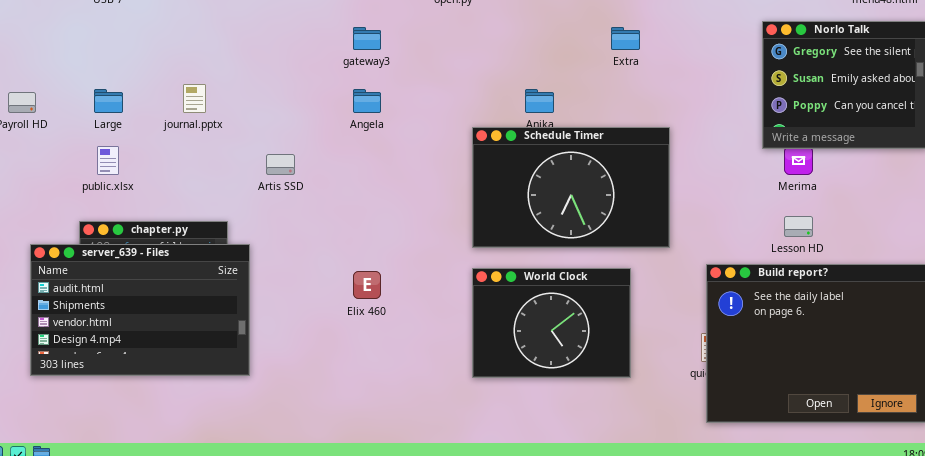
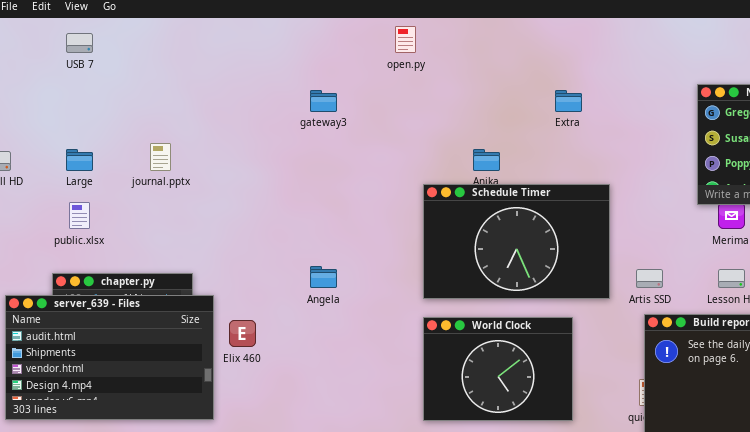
Angela: [353,89,381,113] -> [310,266,337,288], moved
Artis SSD: [266,154,295,175] -> [636,269,663,288], moved
Elix 460: [353,271,381,299] -> [229,320,256,347], moved

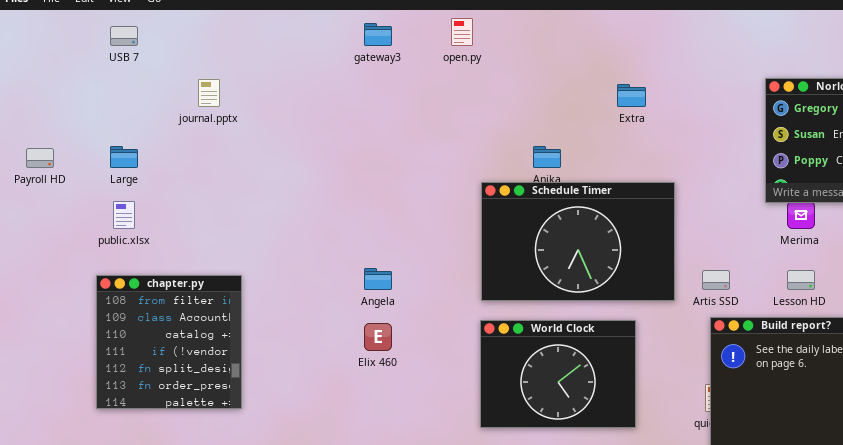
gateway3: [310,90,337,112] -> [364,23,392,46], moved
journal.pptx: [150,143,171,171] -> [198,79,220,107], moved
server_639 - Files: [5,295,214,420] -> none, closed
Elix 460: [229,320,256,347] -> [364,323,392,351], moved

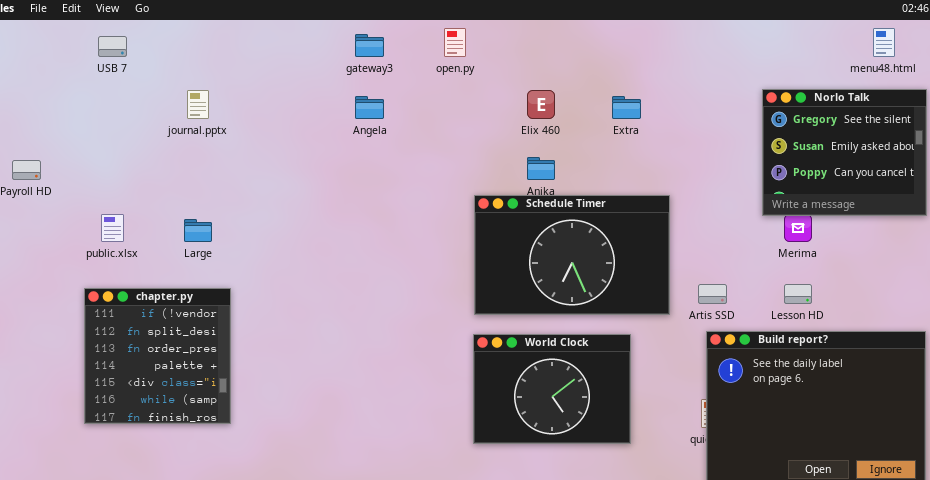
Large: [110,146,138,168] -> [184,219,212,242], moved
Angela: [364,268,392,290] -> [355,96,384,119], moved
chapter.py: [96,275,242,409] -> [84,288,231,424], scrolled down 3 rows
Elix 460: [364,323,392,351] -> [527,90,555,119], moved

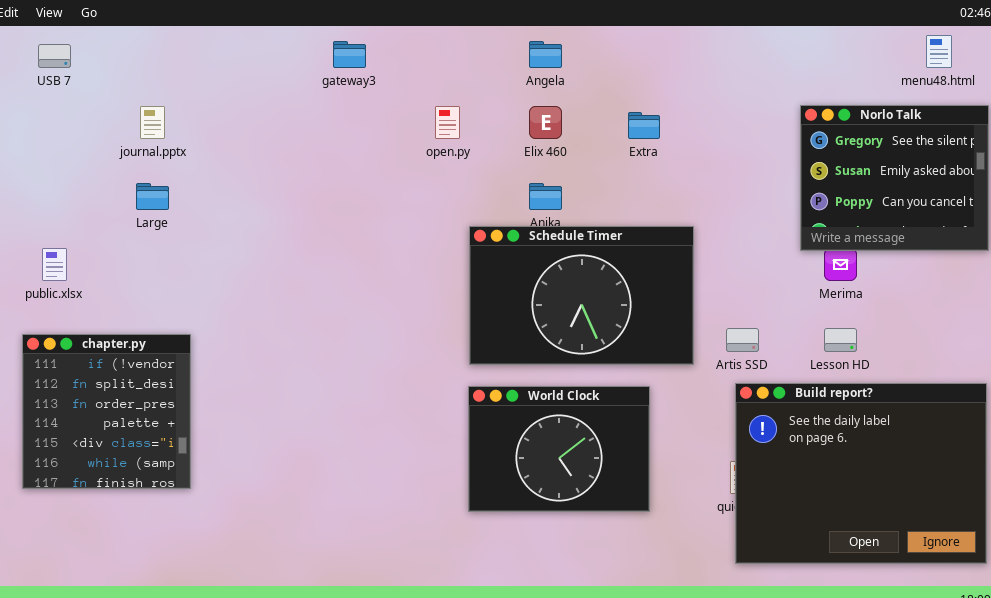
open.py: [444,28,466,57] -> [435,106,460,139], moved
Angela: [355,96,384,119] -> [529,41,562,68], moved
Large: [184,219,212,242] -> [136,183,169,210], moved

